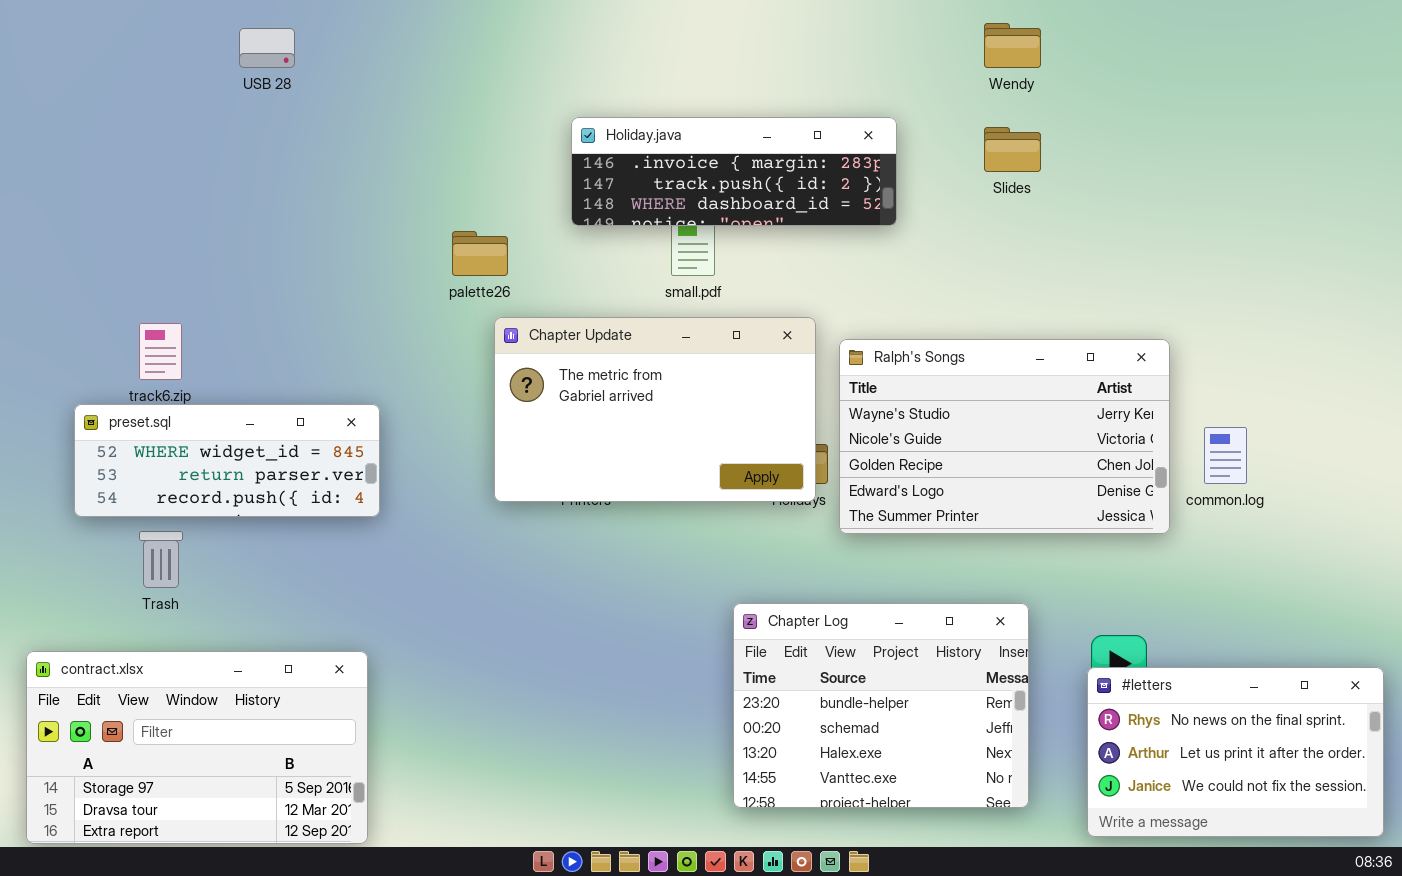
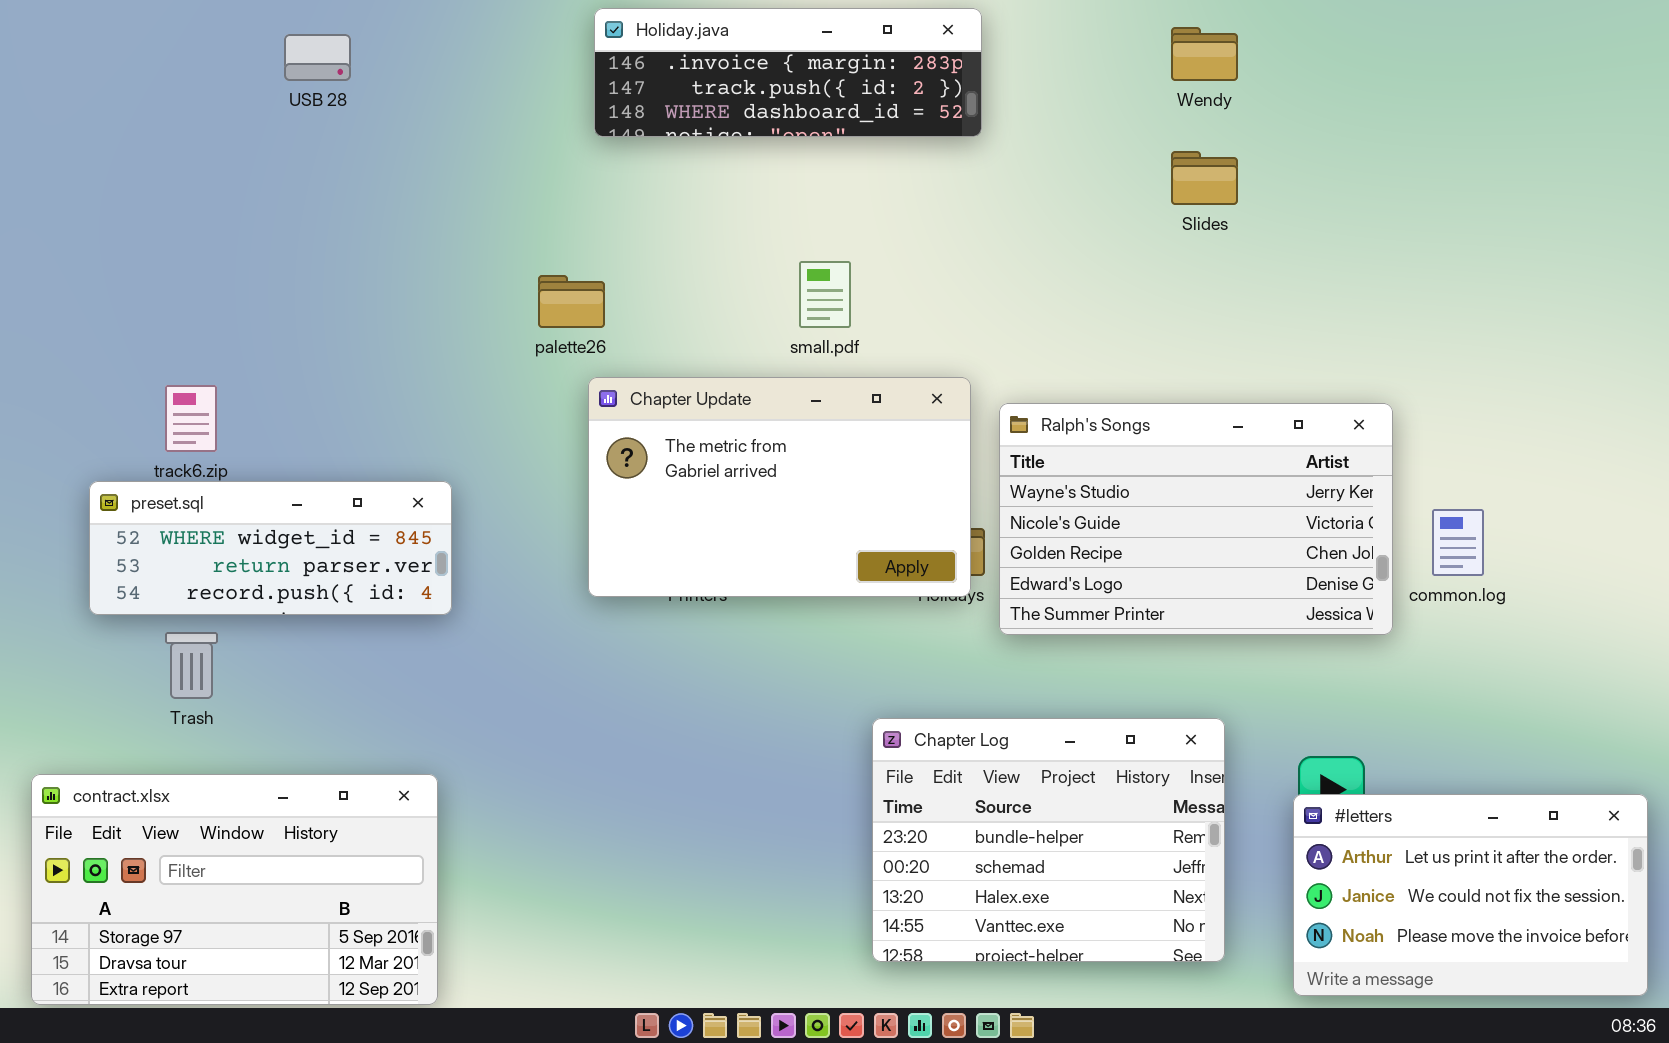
Holiday.java: [571,117,897,226] -> [594,8,982,137], moved
#letters: [1087,667,1384,837] -> [1293,794,1648,996], scrolled down 1 row

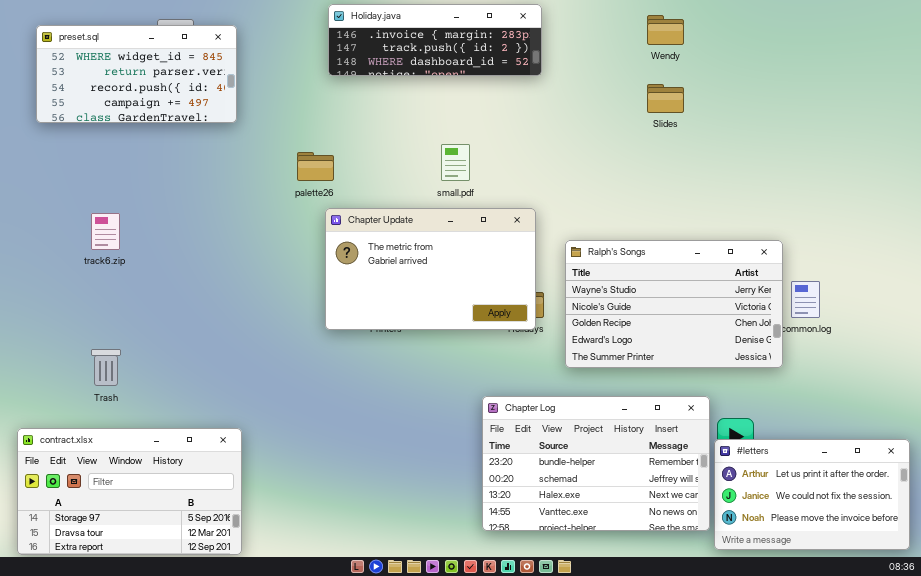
Ralph's Songs: [999,403,1393,635] -> [565,240,783,368], moved
preset.sql: [89,481,452,615] -> [36,25,237,123], moved, resized
Chapter Log: [872,718,1225,962] -> [482,396,710,531], resized

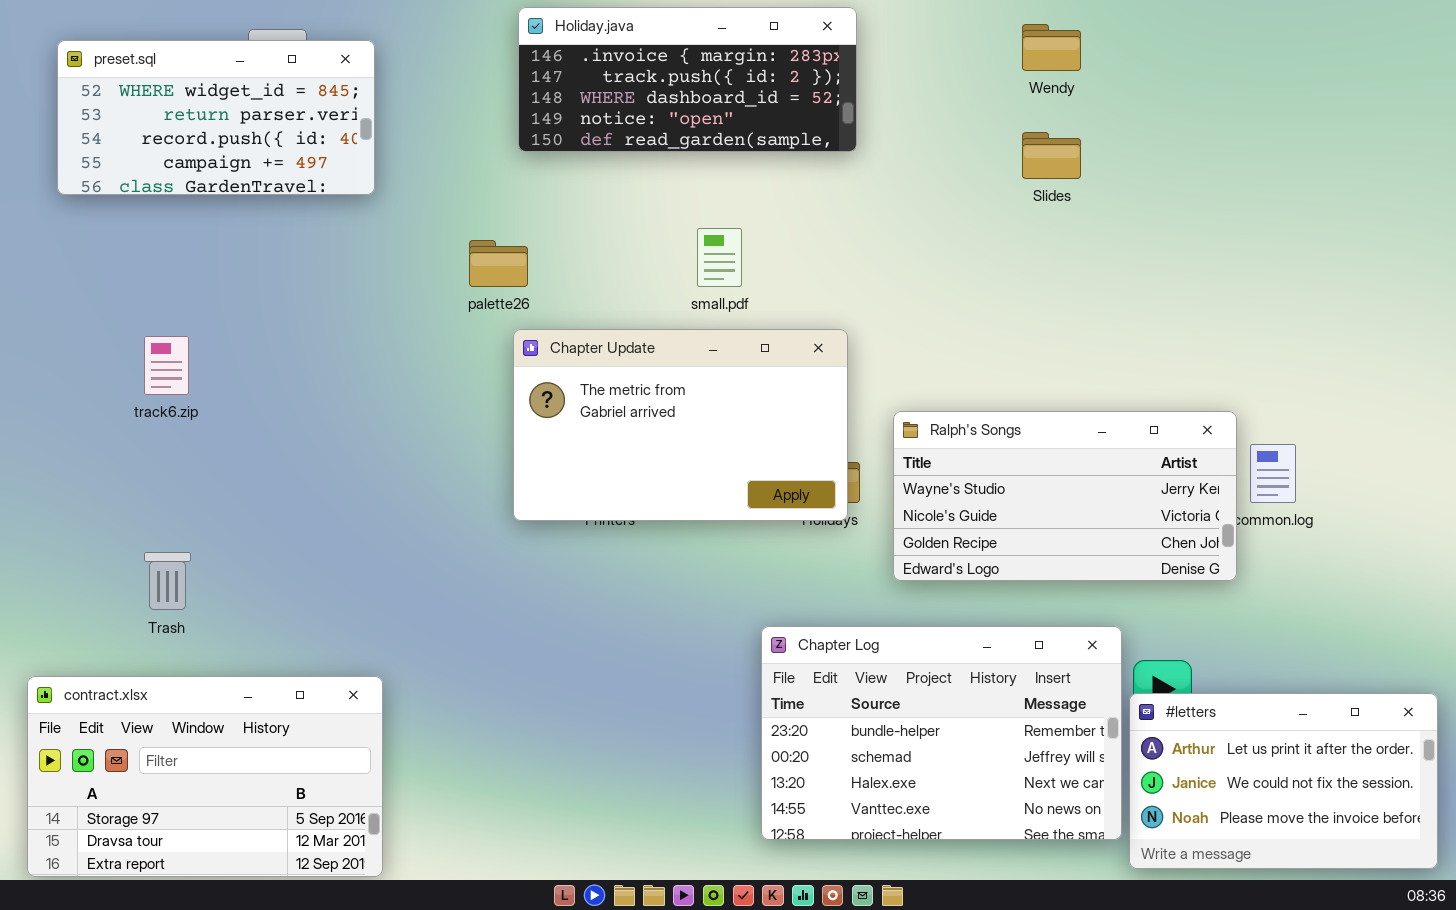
Holiday.java: [328,4,542,76] -> [518,7,857,152], resized
Ralph's Songs: [565,240,783,368] -> [893,411,1237,581], resized

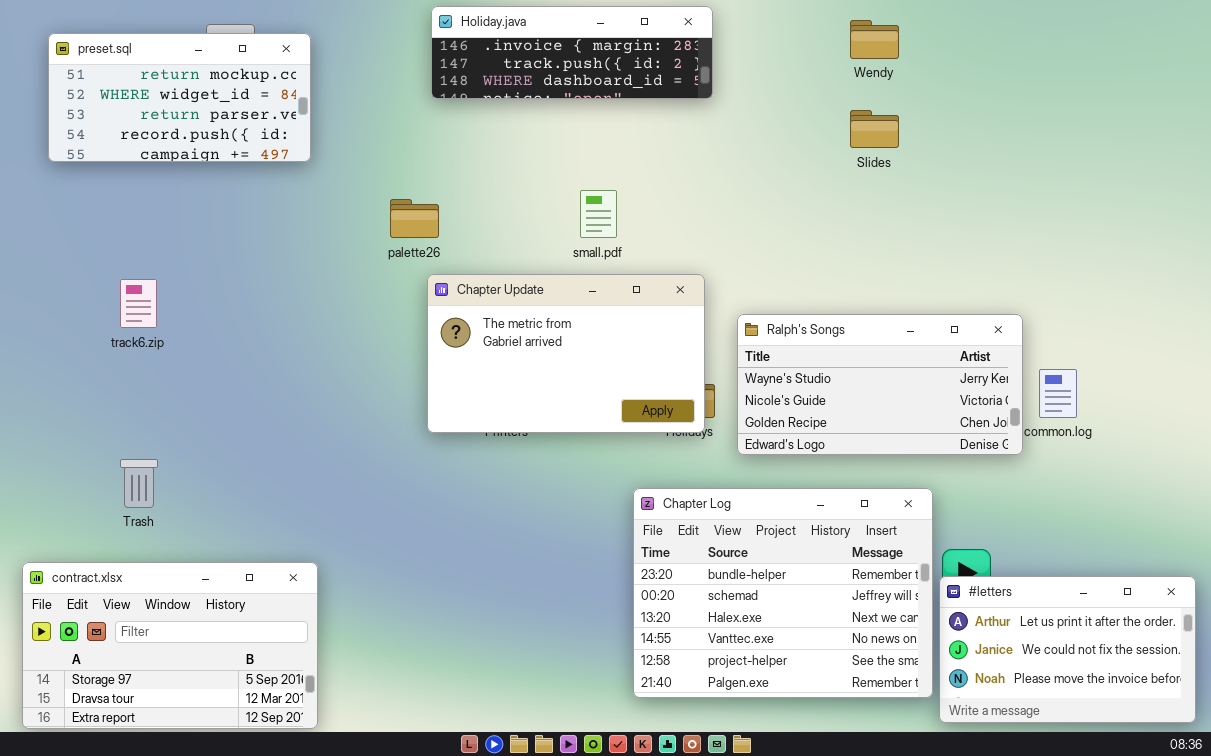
Holiday.java: [518,7,857,152] -> [431,6,713,99], resized
preset.sql: [57,40,375,195] -> [48,33,311,162], scrolled up 1 row
Ralph's Songs: [893,411,1237,581] -> [737,314,1023,455], moved
Chapter Log: [761,626,1122,840] -> [633,488,933,698], resized

